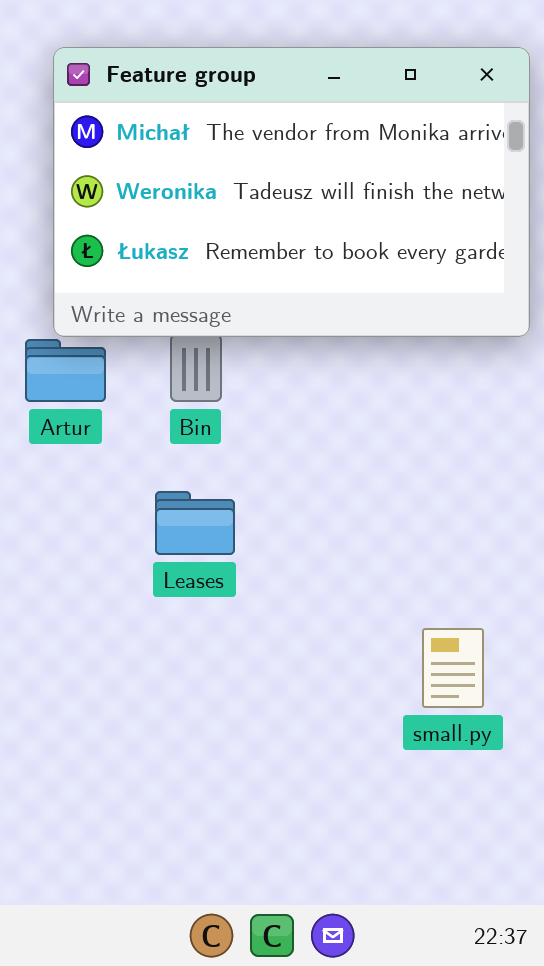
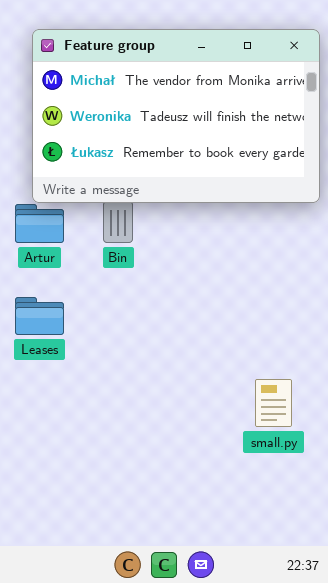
Leases: [155,491,235,555] -> [15,297,64,335], moved

